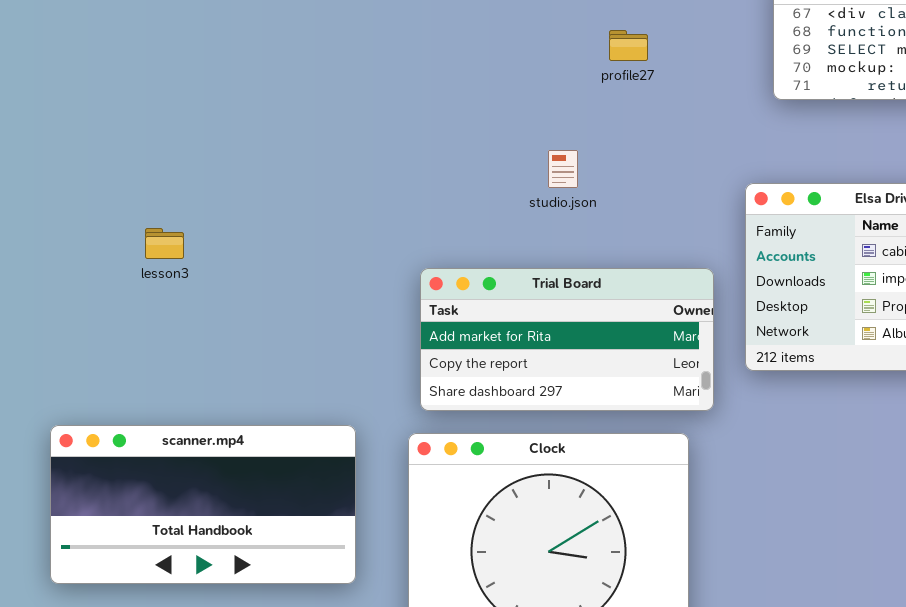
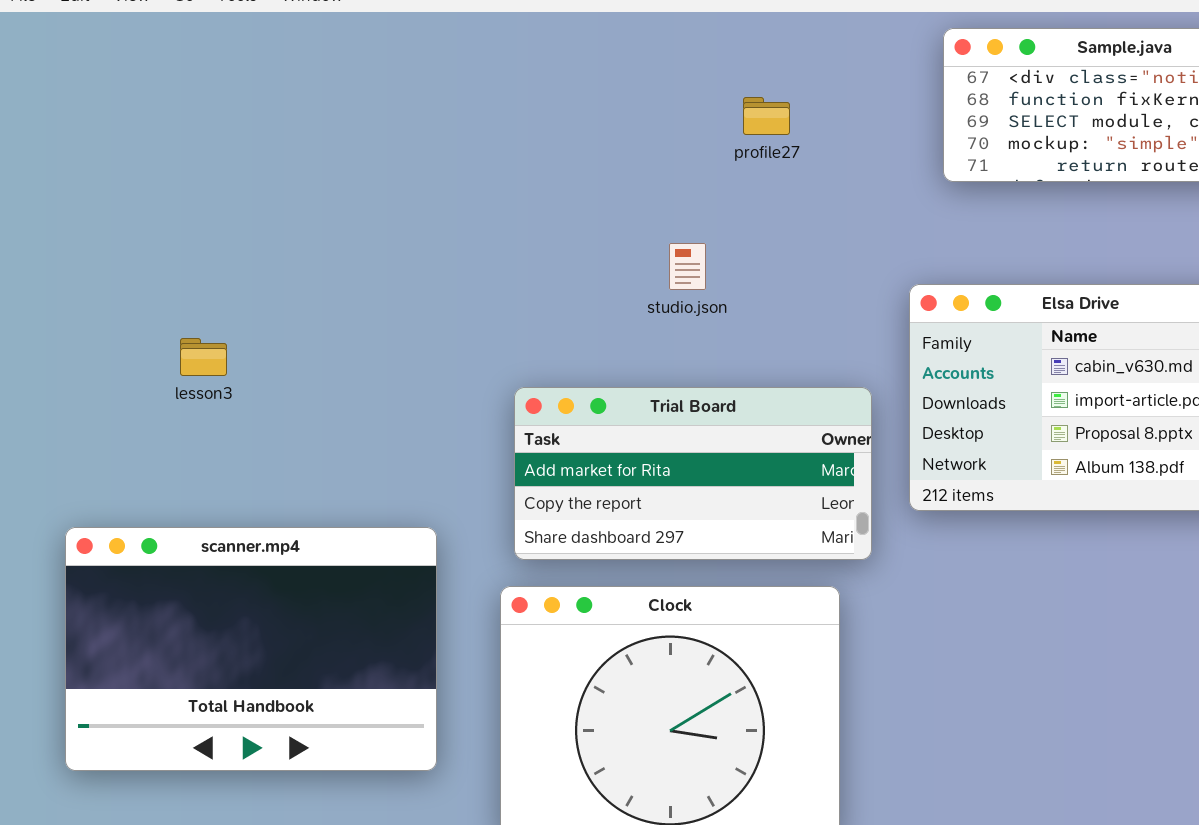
scanner.mp4: [50,425,356,584] -> [65,527,437,771], resized

